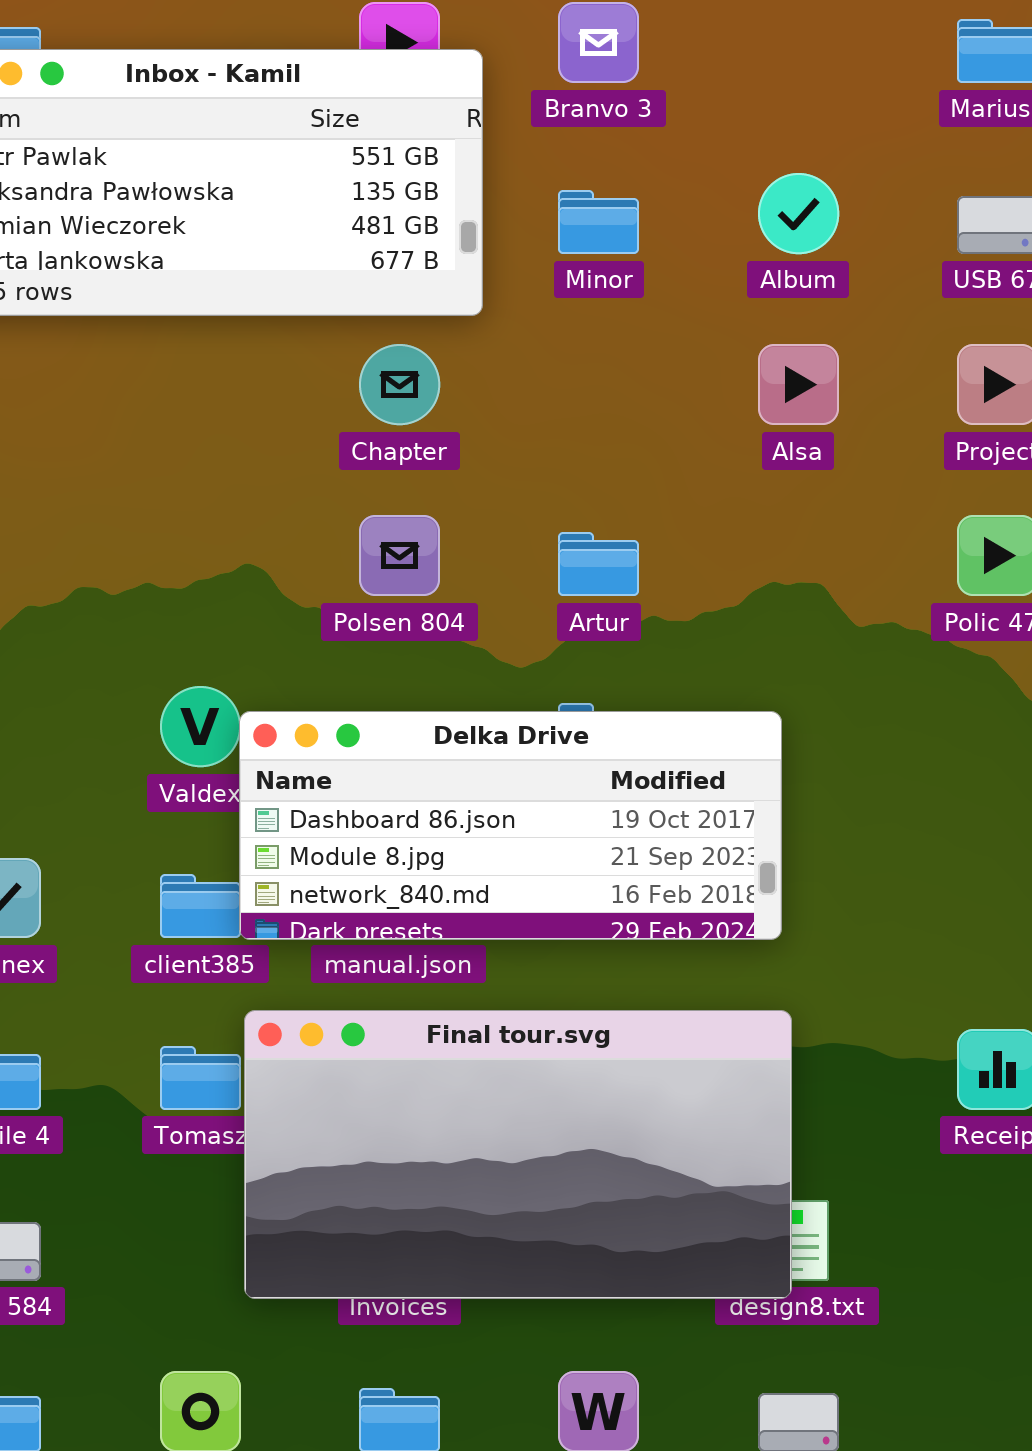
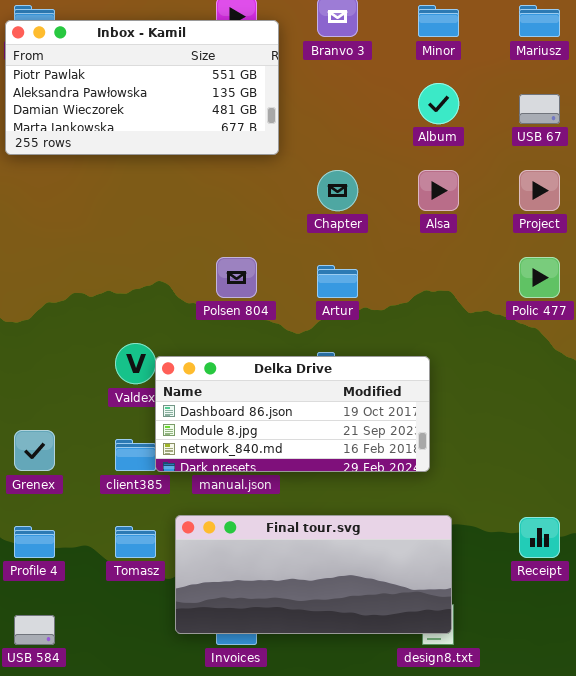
Minor: [558,190,639,254] -> [418,5,459,37], moved
Chapter: [359,344,440,425] -> [317,170,358,211], moved
Final tour.svg: [244,1010,792,1299] -> [175,515,452,634], moved, resized

